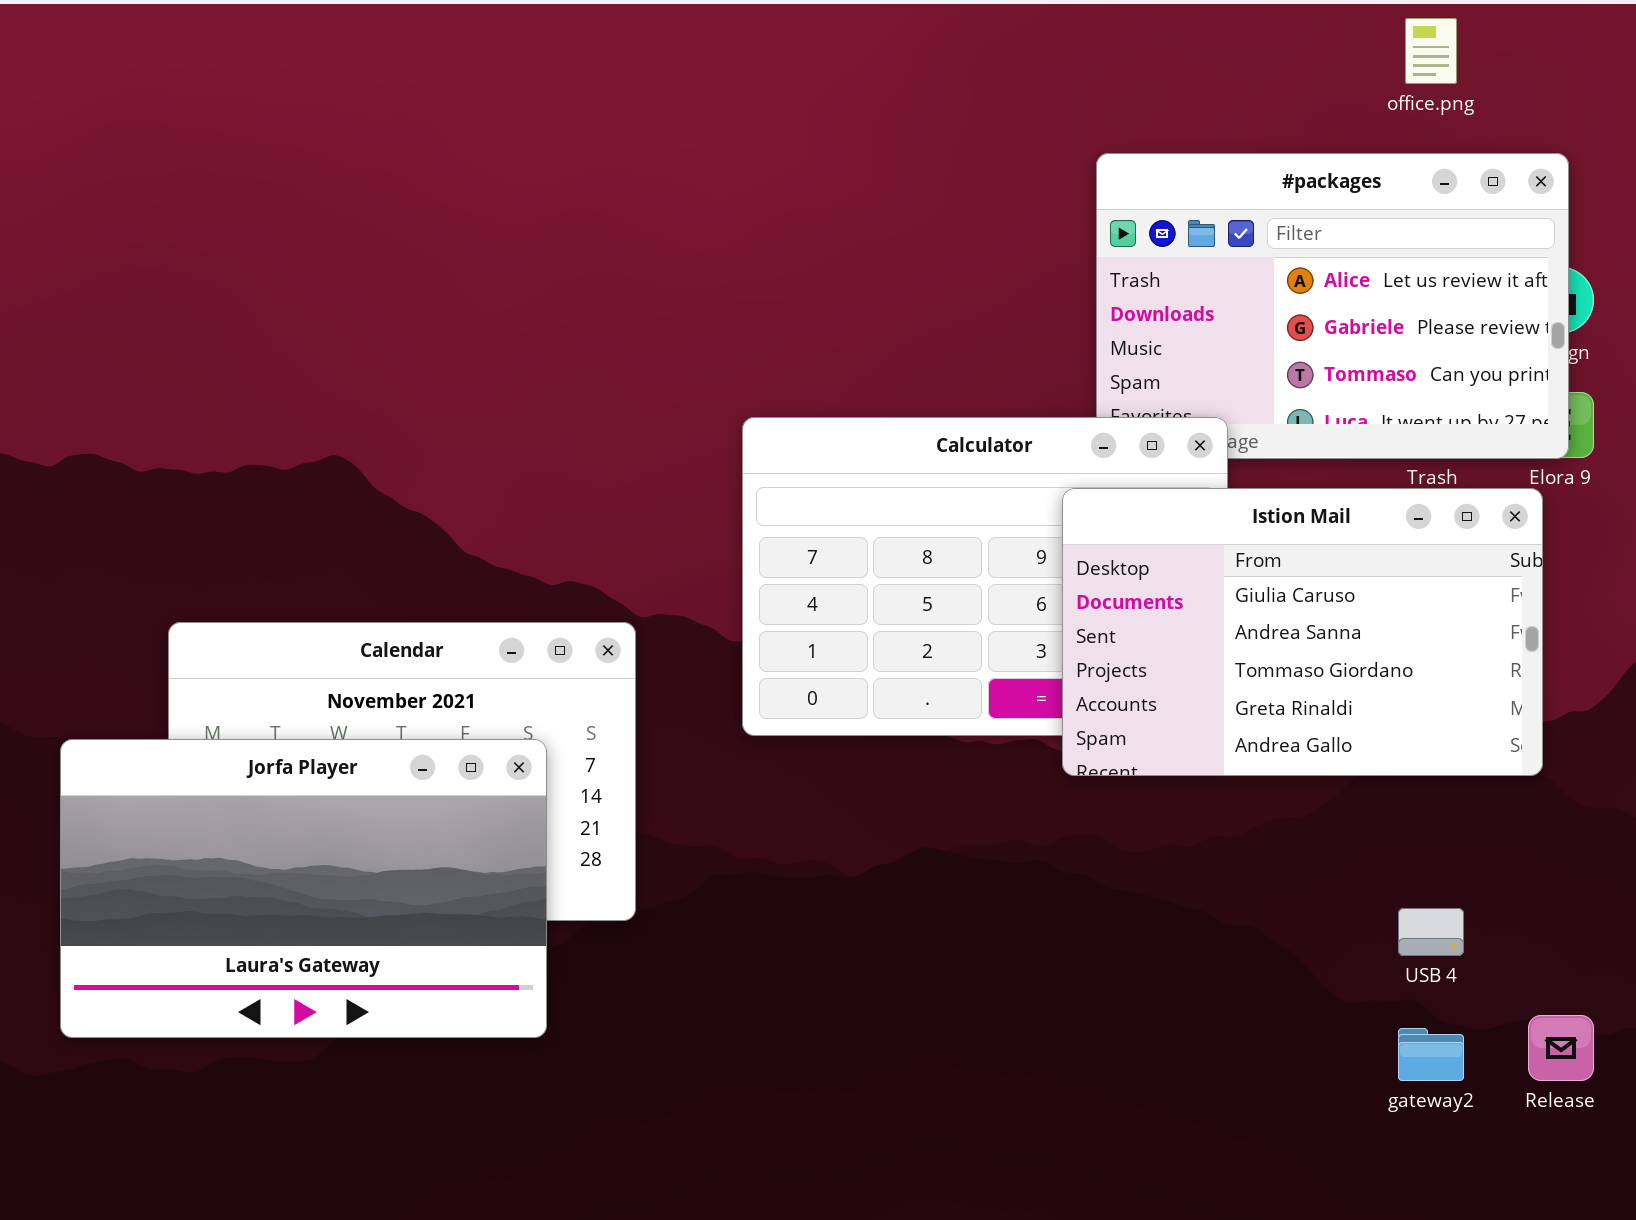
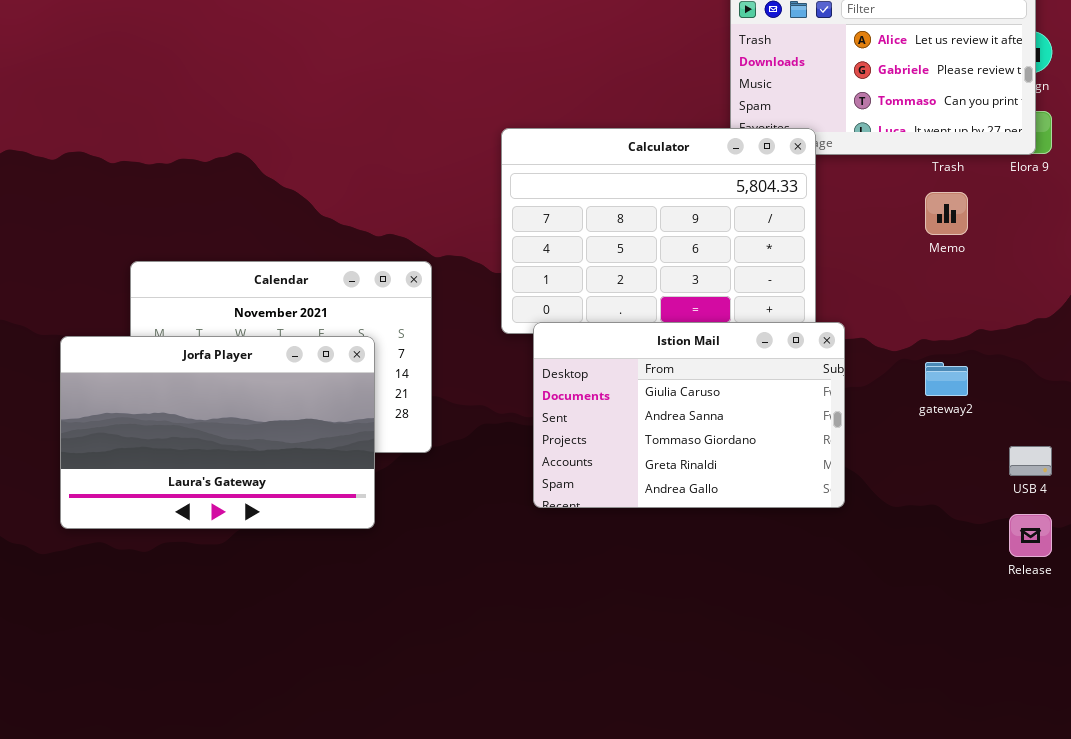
Istion Mail: [1062,488,1543,776] -> [533,322,845,508], moved
USB 4: [1398,908,1464,956] -> [1009,446,1052,476], moved
gateway2: [1398,1028,1464,1081] -> [925,362,968,396], moved

